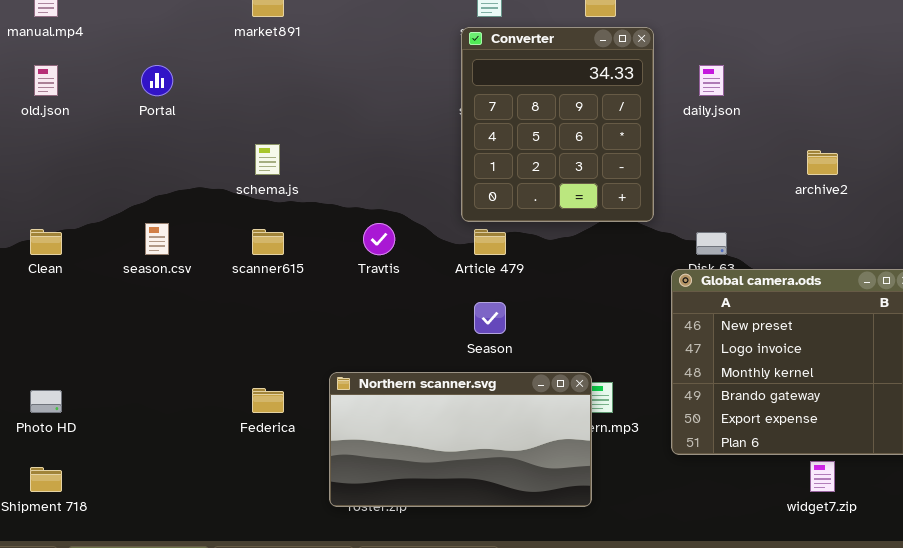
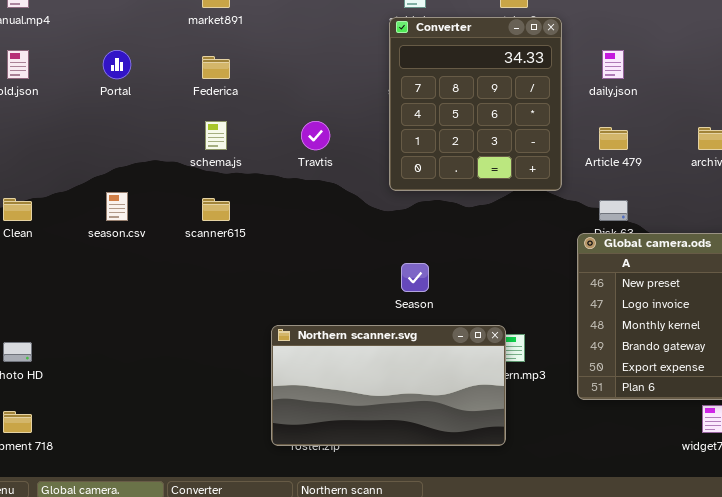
Travtis: [363,223,395,255] -> [301,121,330,150], moved
Article 479: [474,229,506,255] -> [599,127,628,150], moved
Federica: [252,388,284,413] -> [202,56,230,79], moved

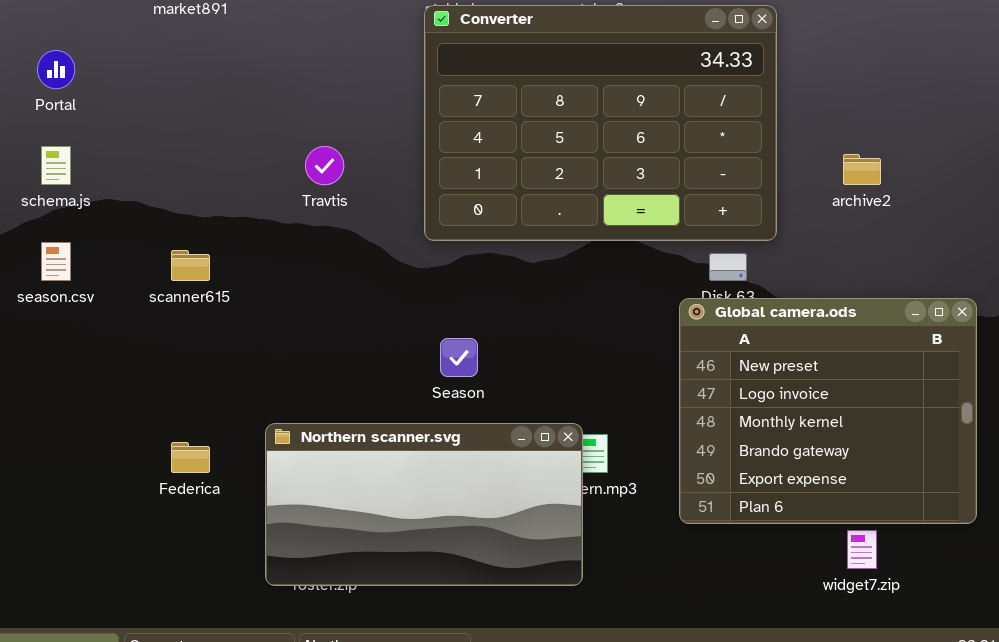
Converter: [389,17,562,191] -> [424,5,777,241], resized
Federica: [202,56,230,79] -> [171,442,210,473], moved
schema.js: [205,121,227,150] -> [41,146,71,185], moved

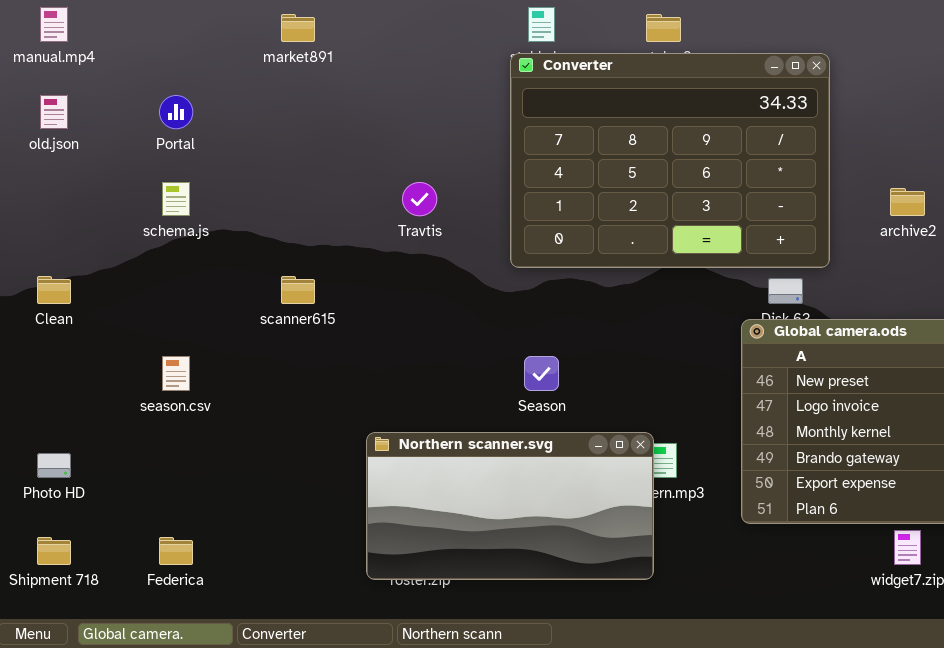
season.csv: [41,242,71,281] -> [162,356,190,391], moved
Federica: [171,442,210,473] -> [159,537,193,565], moved

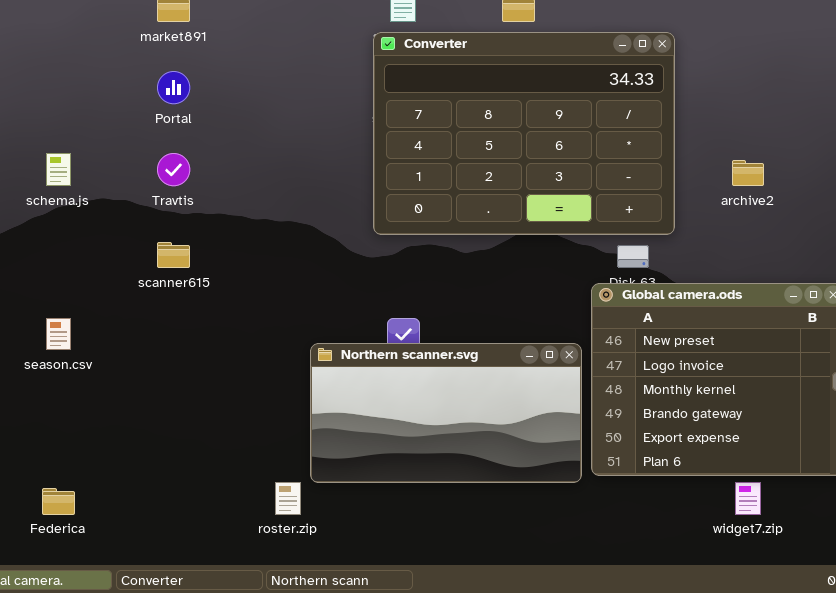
Portal: [159,95,193,129] -> [157,71,190,104], moved
Travtis: [402,182,437,216] -> [157,153,190,186], moved
Northern scanner.svg: [366,432,654,580] -> [310,343,582,483], moved

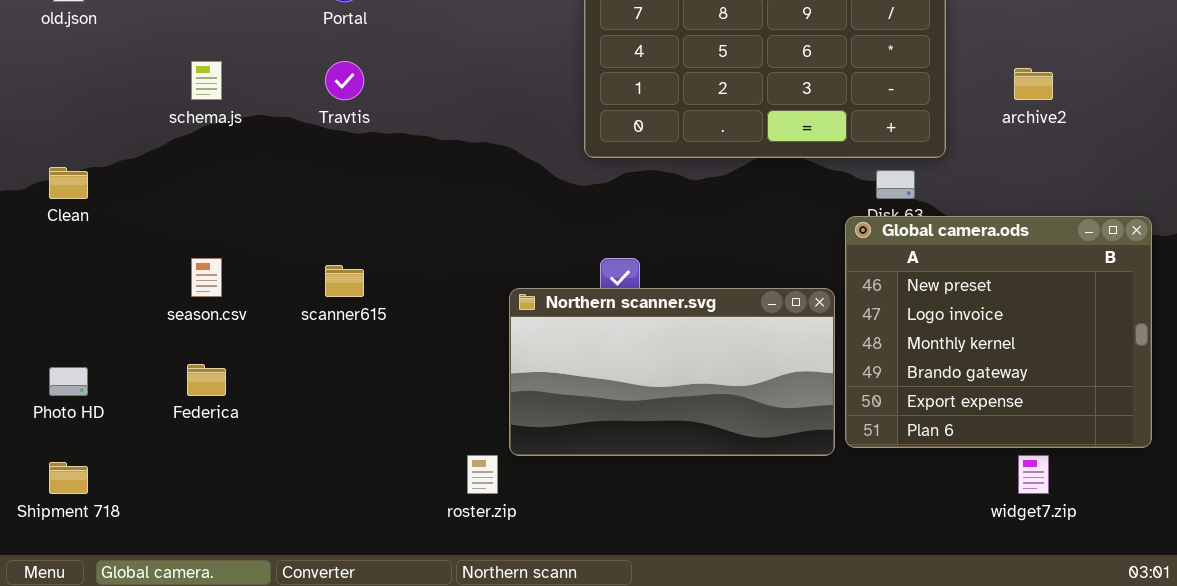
scanner615: [157,242,190,268] -> [325,265,364,297], moved
Federica: [42,488,75,515] -> [187,364,226,396], moved

